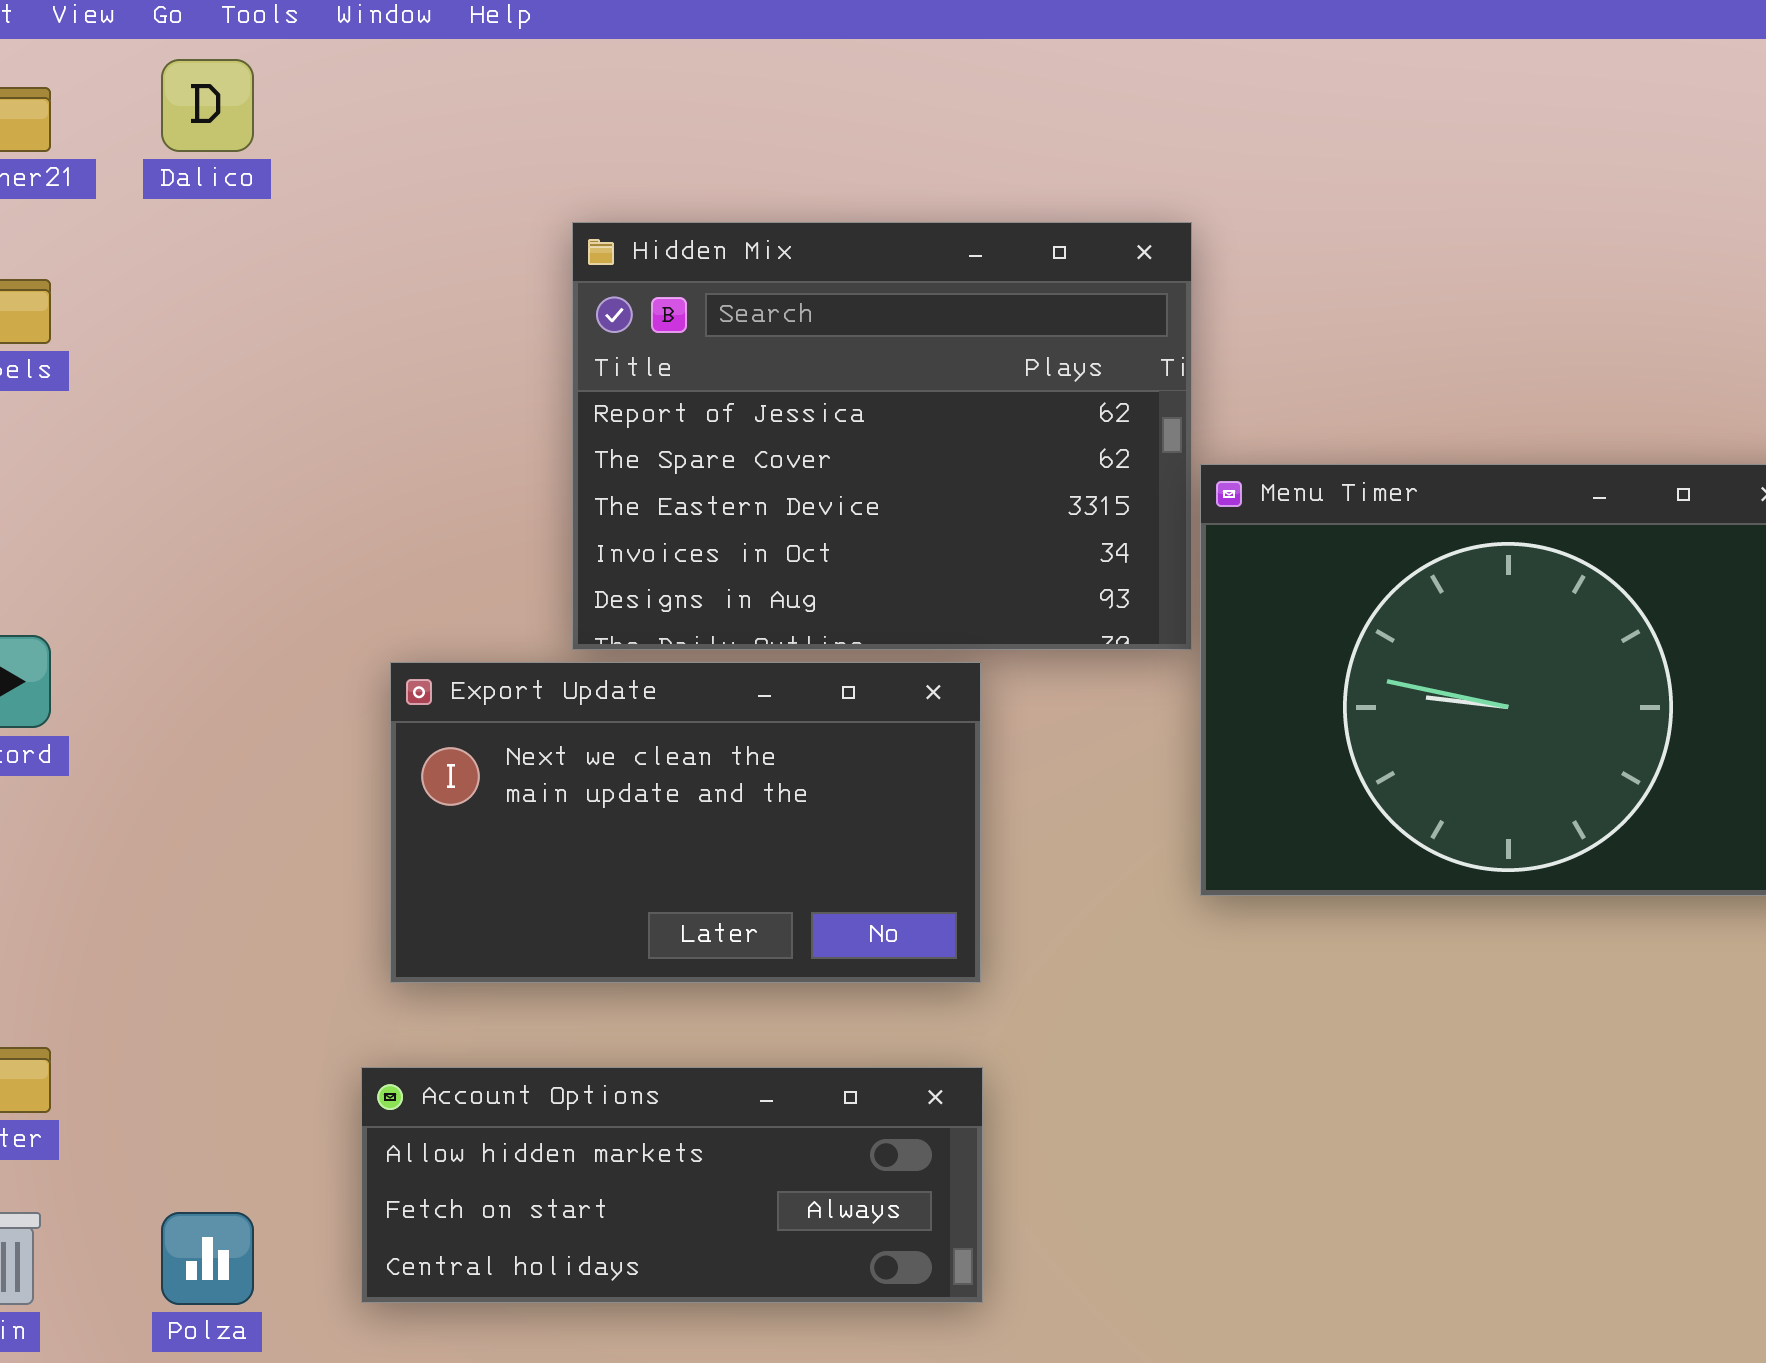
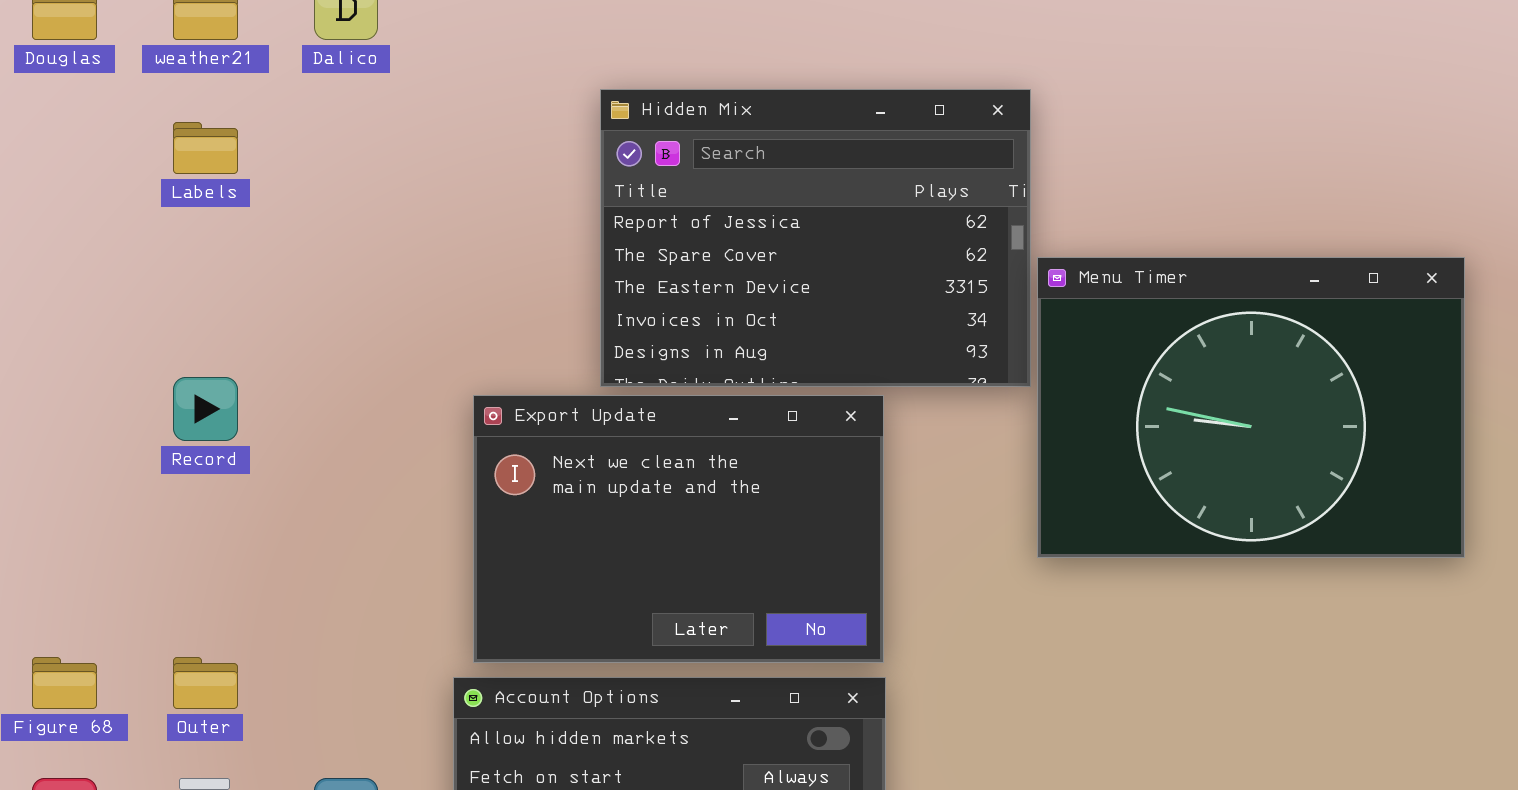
Export Update: [390,662,981,983] -> [473,395,884,663], resized

